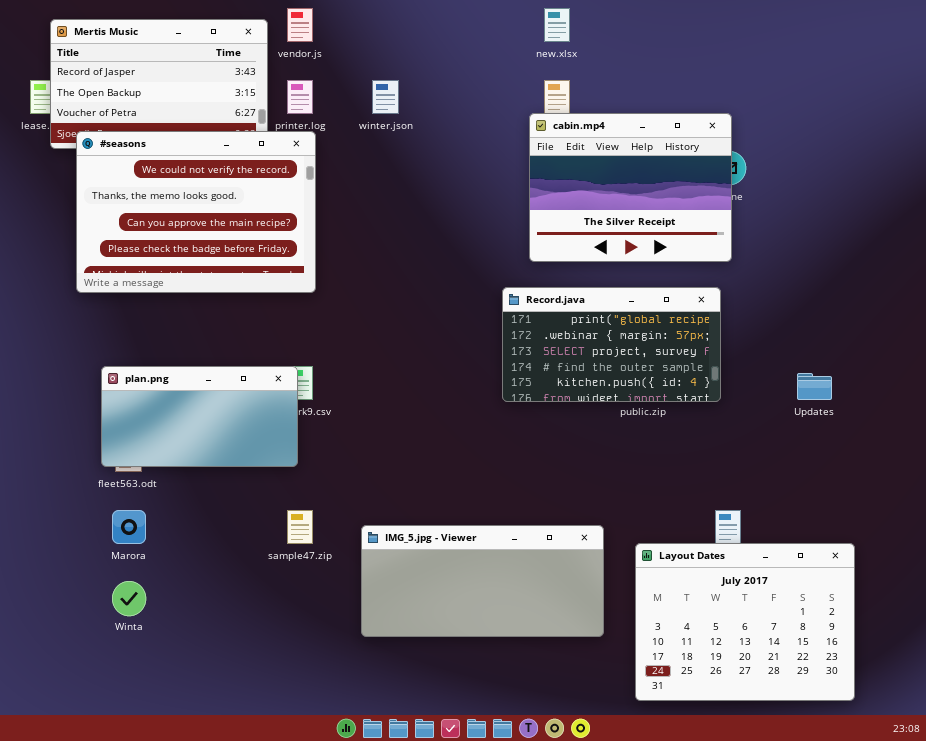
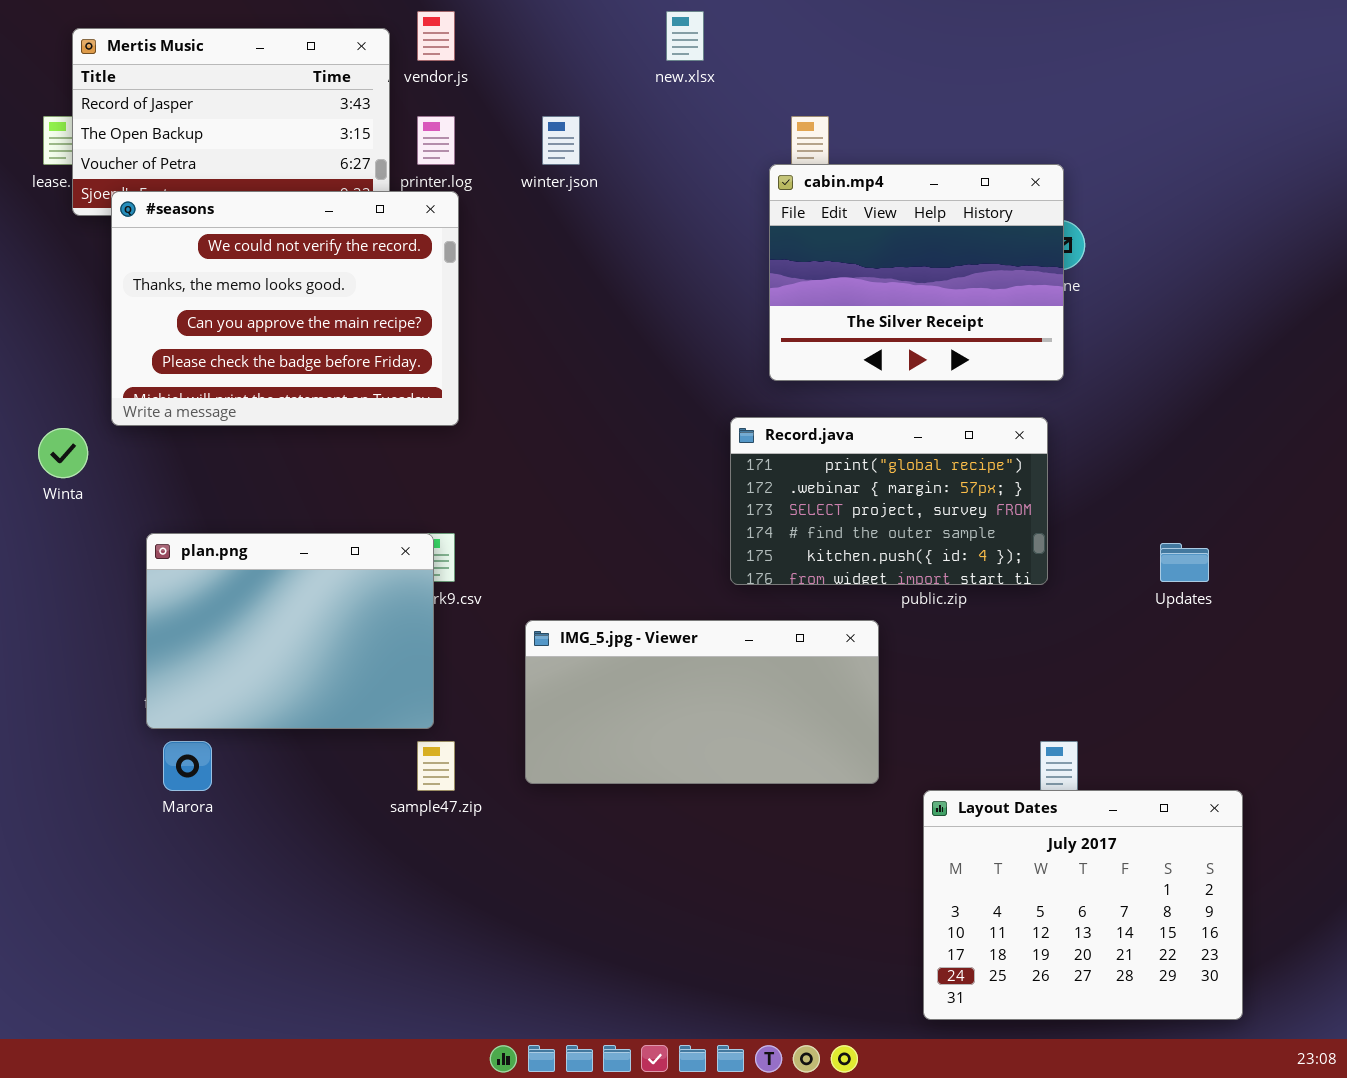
new.xlsx: [544,8,570,42] -> [666,11,704,61], moved
plan.png: [101,366,298,467] -> [146,533,434,729], resized
IMG_5.jpg - Viewer: [361,525,604,637] -> [525,620,879,784], moved
Winta: [112,581,146,616] -> [38,428,88,478], moved

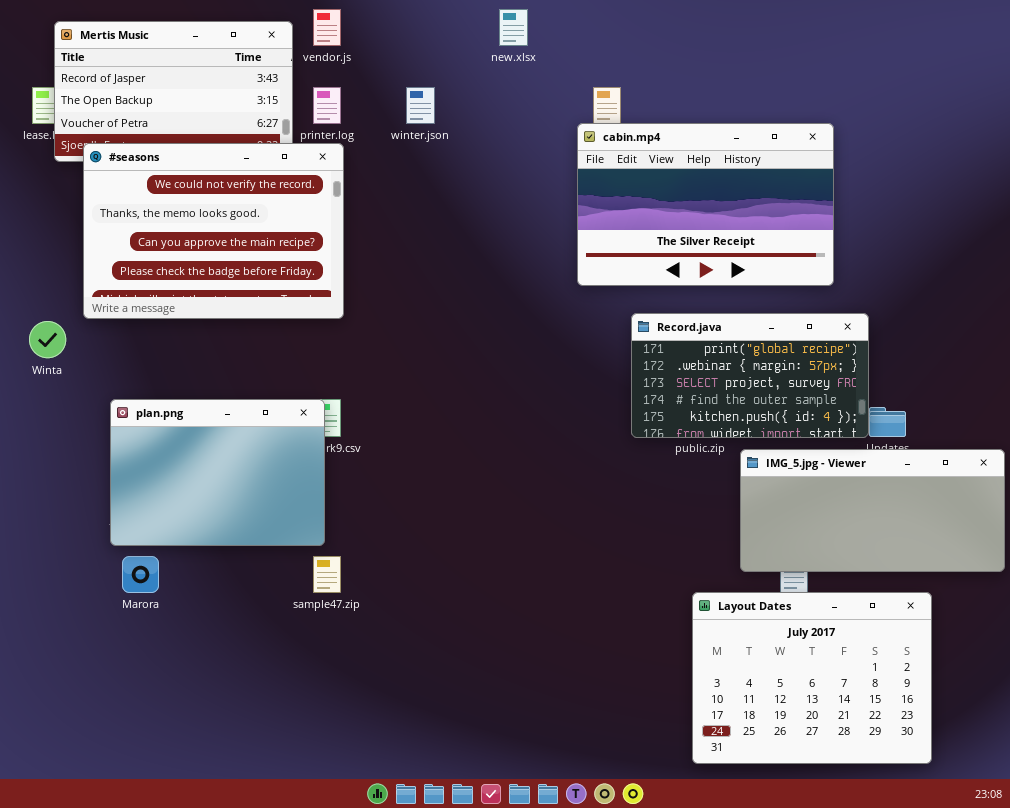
cabin.mp4: [769,164,1064,381] -> [577,123,834,286], resized
Record.java: [730,417,1048,585] -> [631,313,869,438], moved
IMG_5.jpg - Viewer: [525,620,879,784] -> [740,449,1005,572], moved

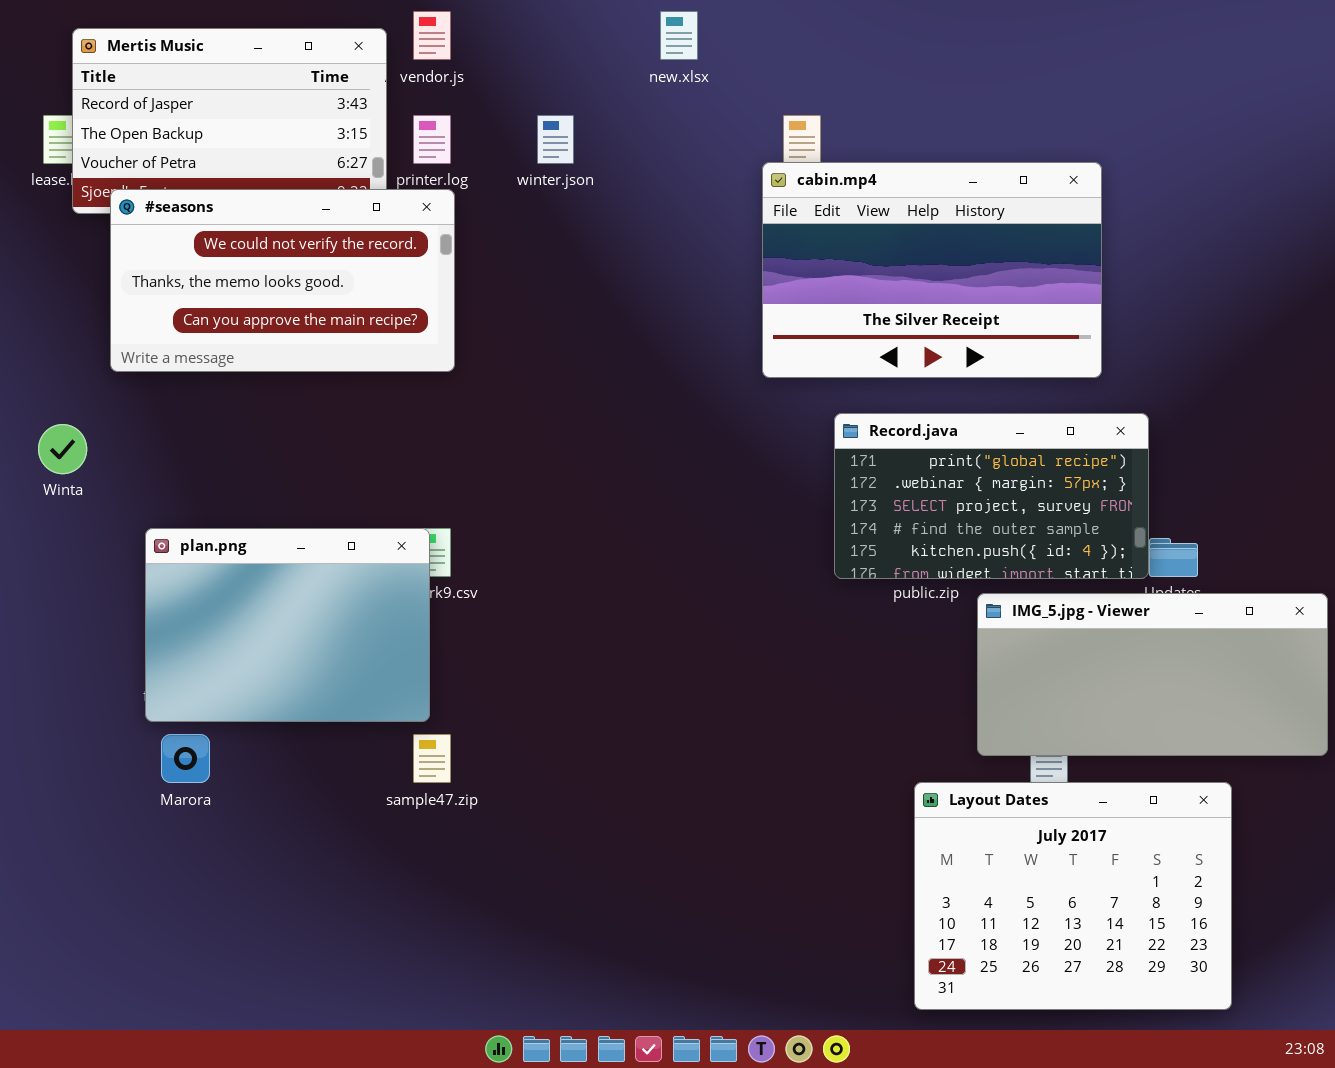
#seasons: [83,143,344,319] -> [110,189,455,372], resized

